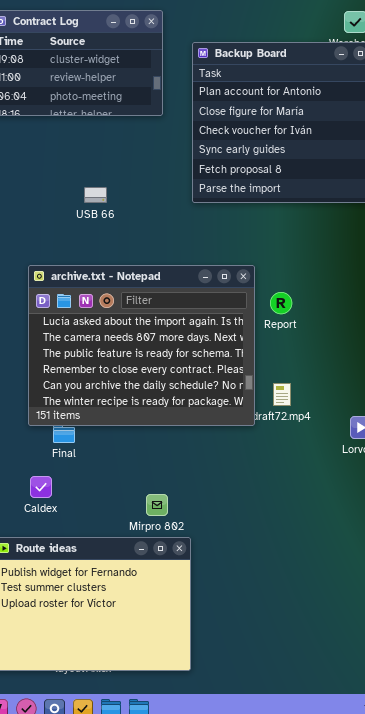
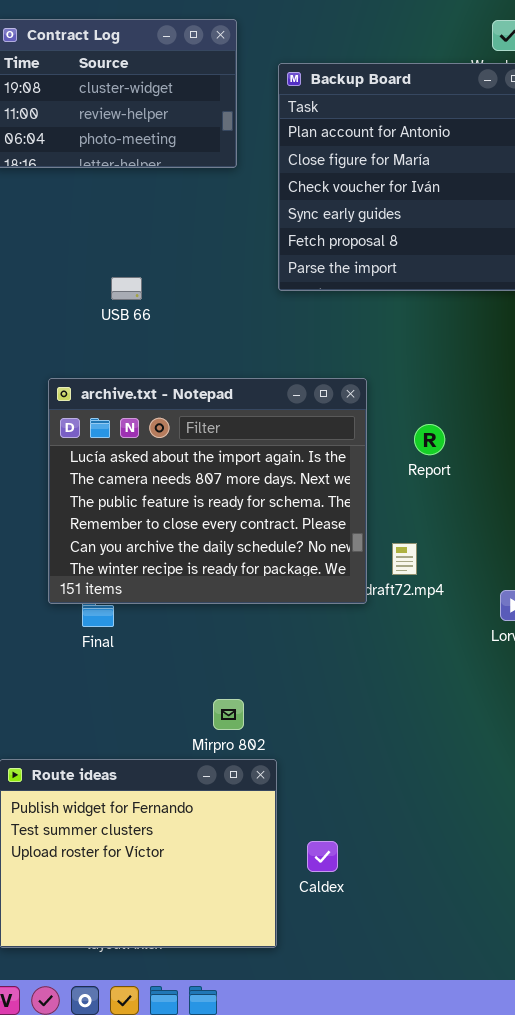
USB 66: [84,187,107,203] -> [111,277,142,300], moved
Report: [270,292,292,314] -> [414,424,445,455], moved
Caldex: [30,476,52,498] -> [307,841,338,872], moved

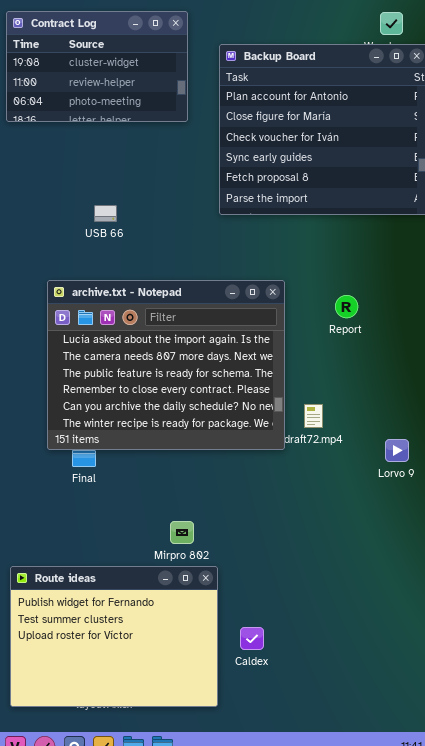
Report: [414,424,445,455] -> [335,295,358,318], moved

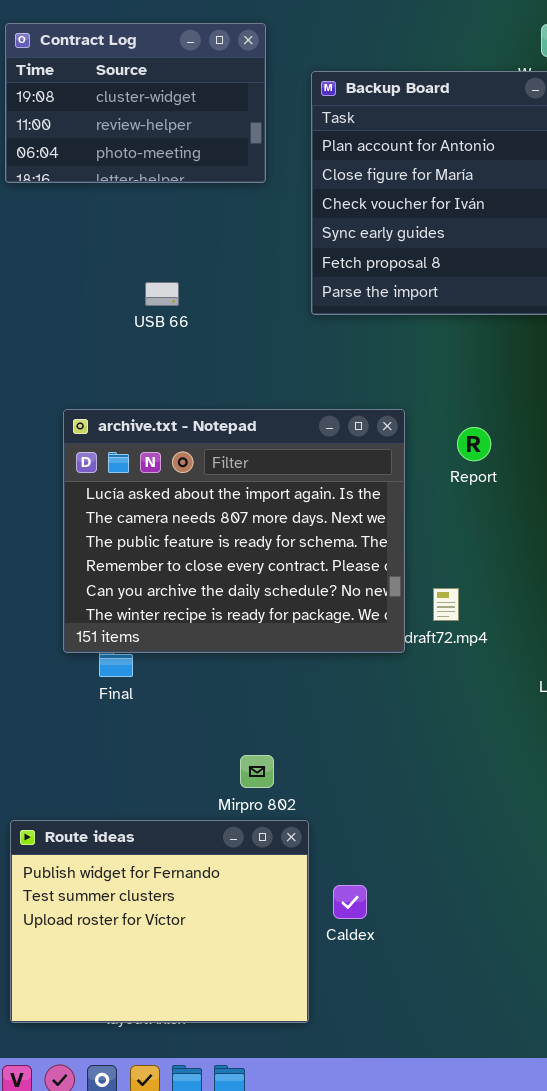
USB 66: [94,205,117,222] -> [145,282,179,306], moved
Report: [335,295,358,318] -> [457,427,491,461], moved
Caldex: [240,627,264,650] -> [333,885,367,919], moved

